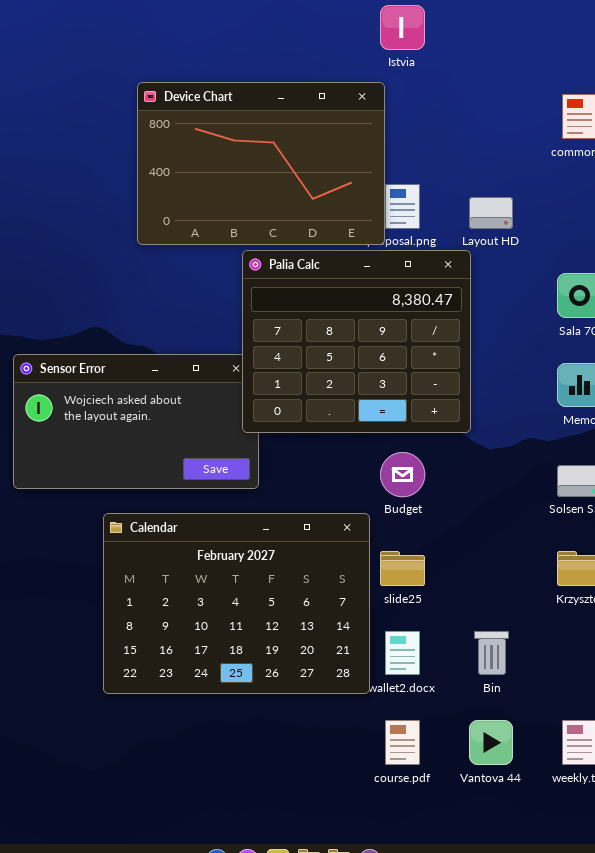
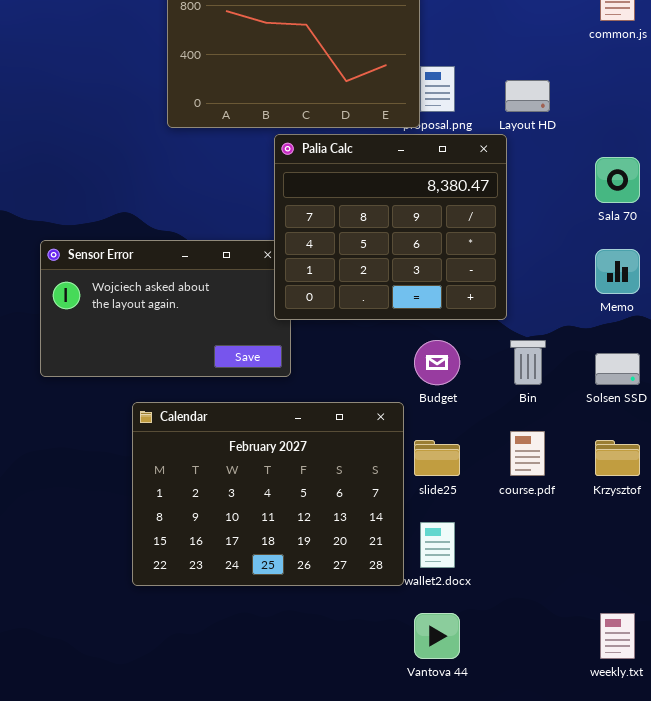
Bin: [474,631,509,675] -> [510,340,546,385], moved
course.pdf: [385,720,420,765] -> [510,431,545,476], moved
Vantova 44: [469,720,513,765] -> [414,613,460,659], moved

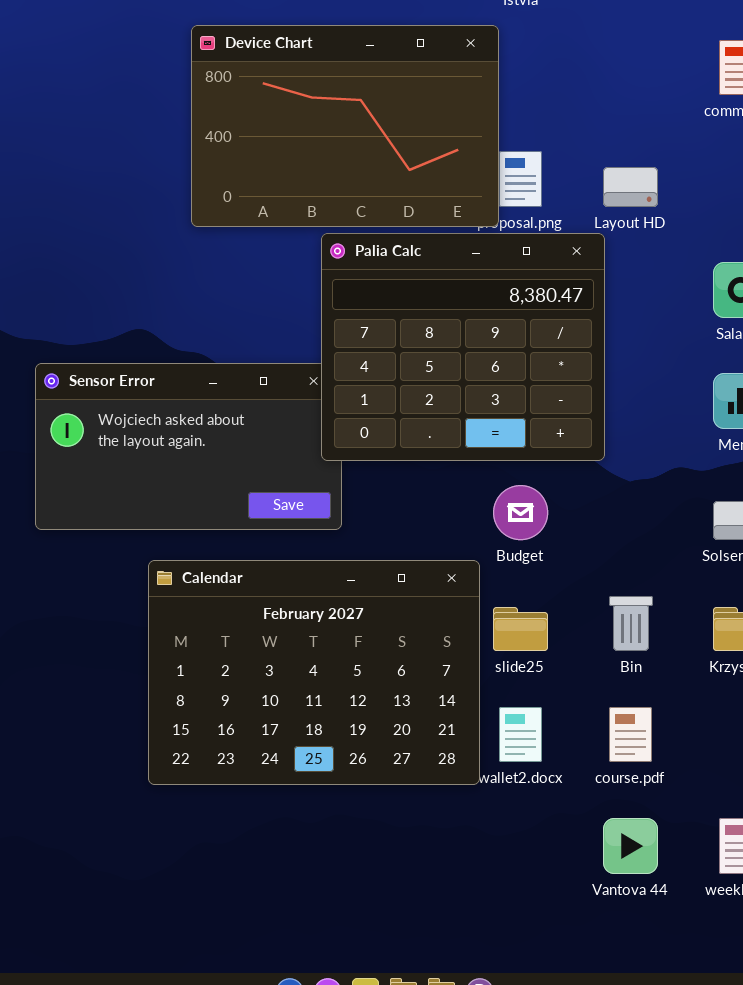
Bin: [510,340,546,385] -> [609,596,653,651], moved
course.pdf: [510,431,545,476] -> [609,707,652,762], moved
Vantova 44: [414,613,460,659] -> [603,818,658,874], moved

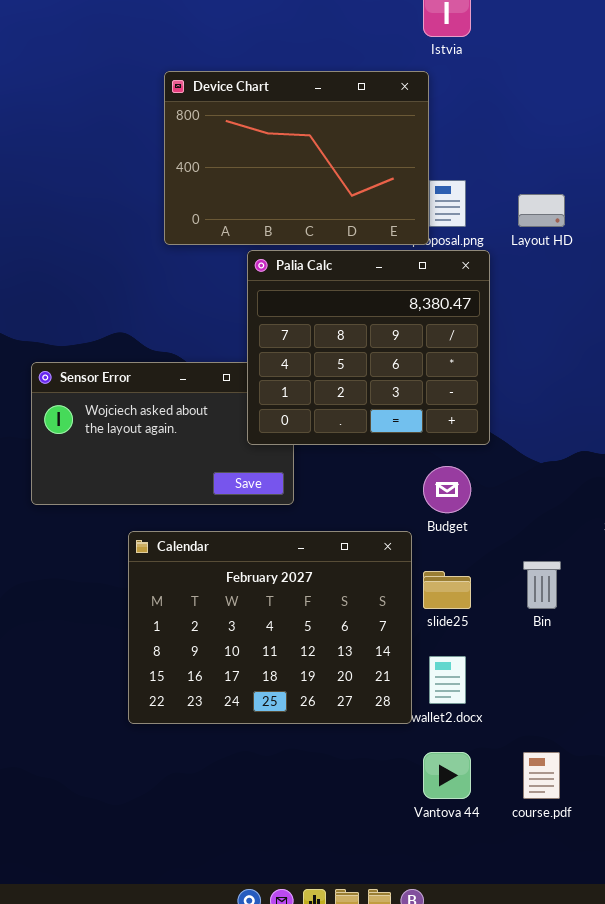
Palia Calc: [321,233,605,461] -> [247,250,490,445], moved
course.pdf: [609,707,652,762] -> [523,752,560,799], moved
Vantova 44: [603,818,658,874] -> [423,752,471,799], moved

